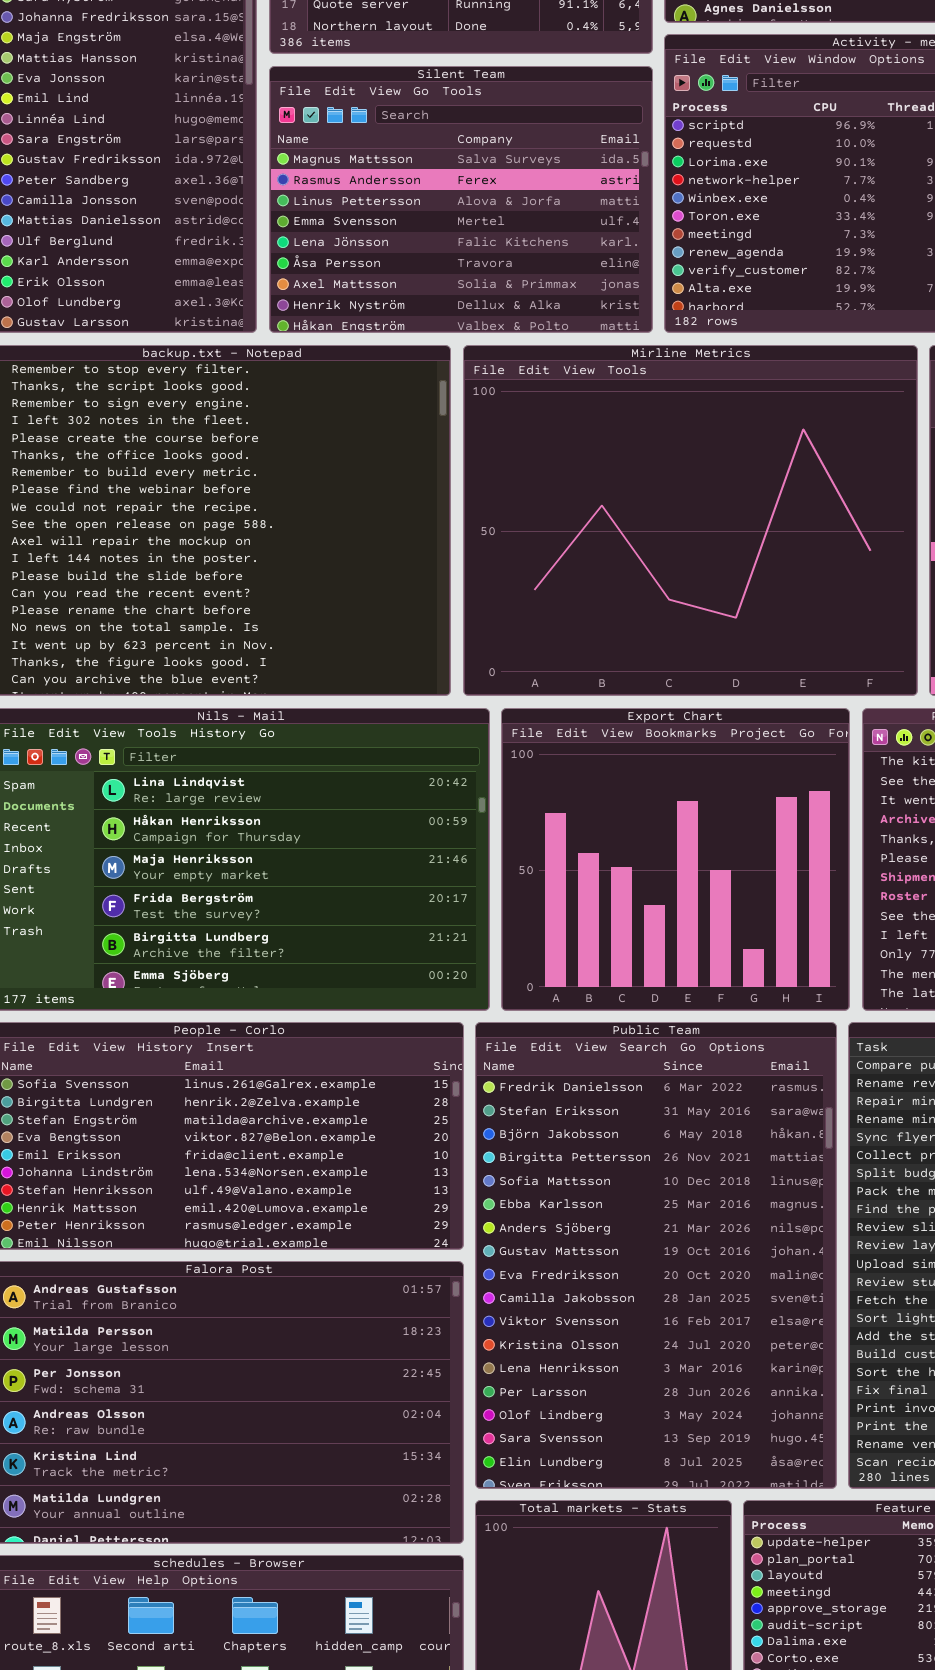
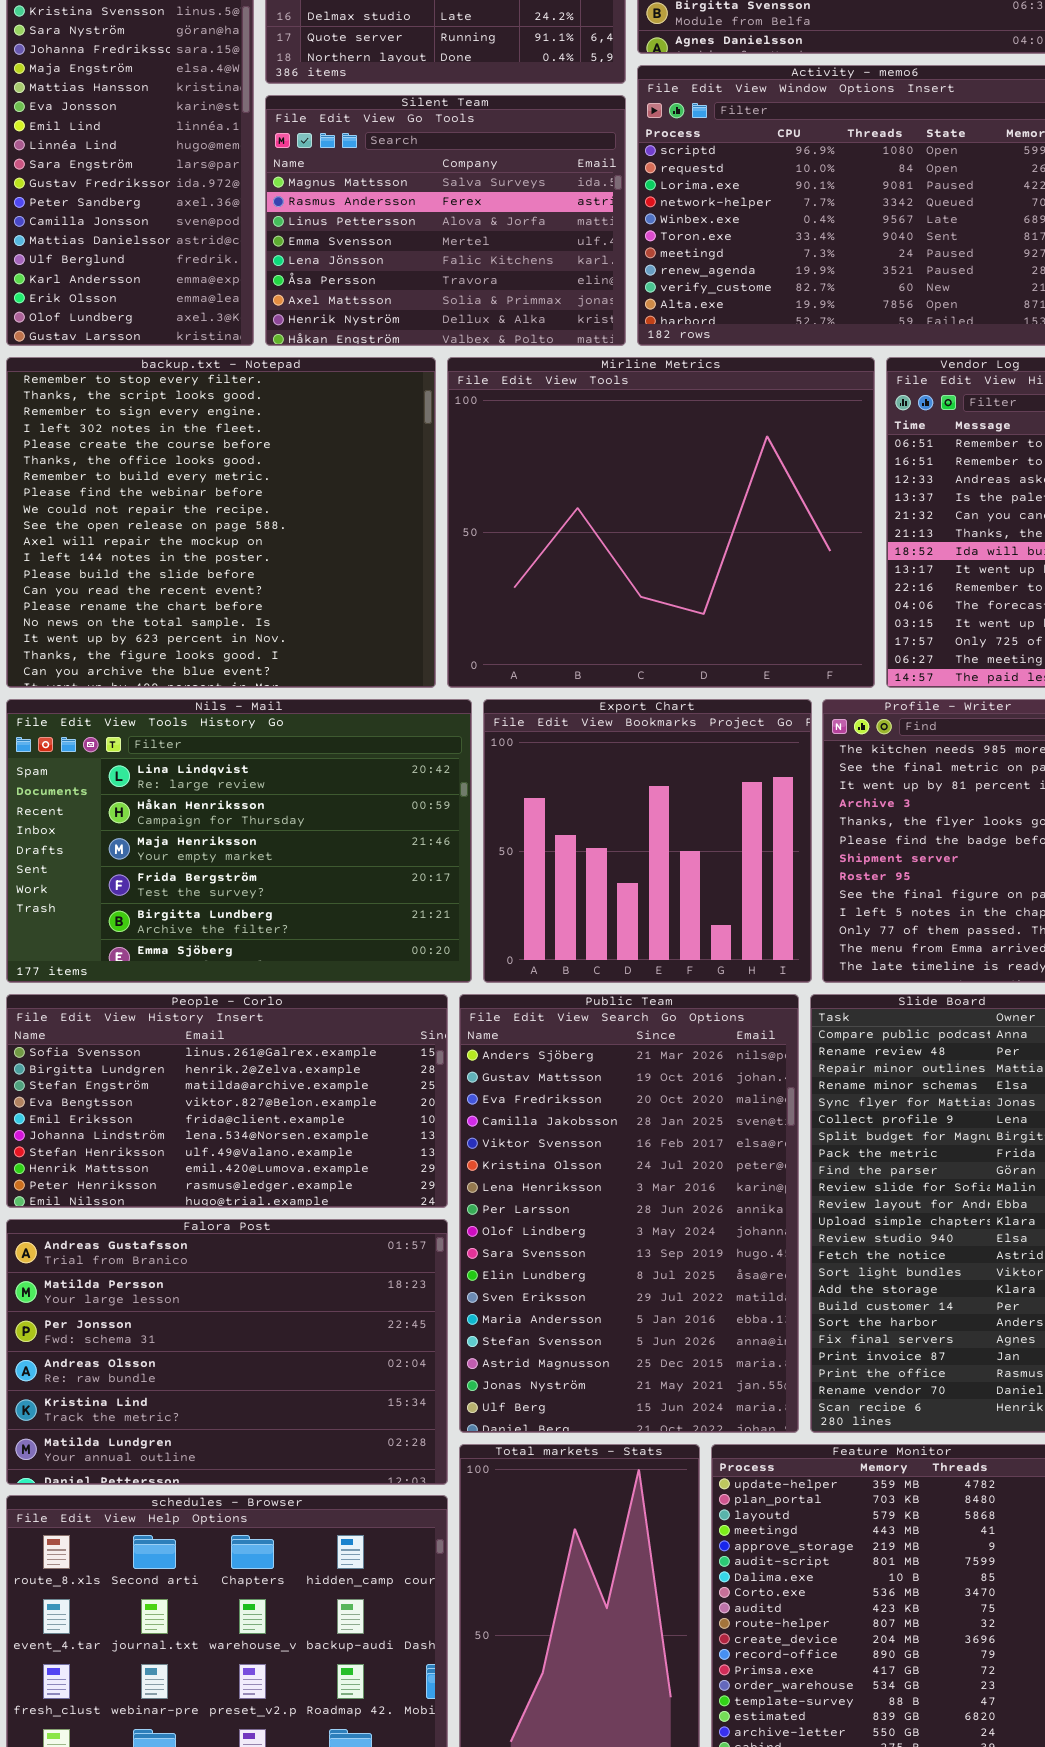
Public Team: [475,1022,837,1489] -> [459,994,799,1433], scrolled down 6 rows

